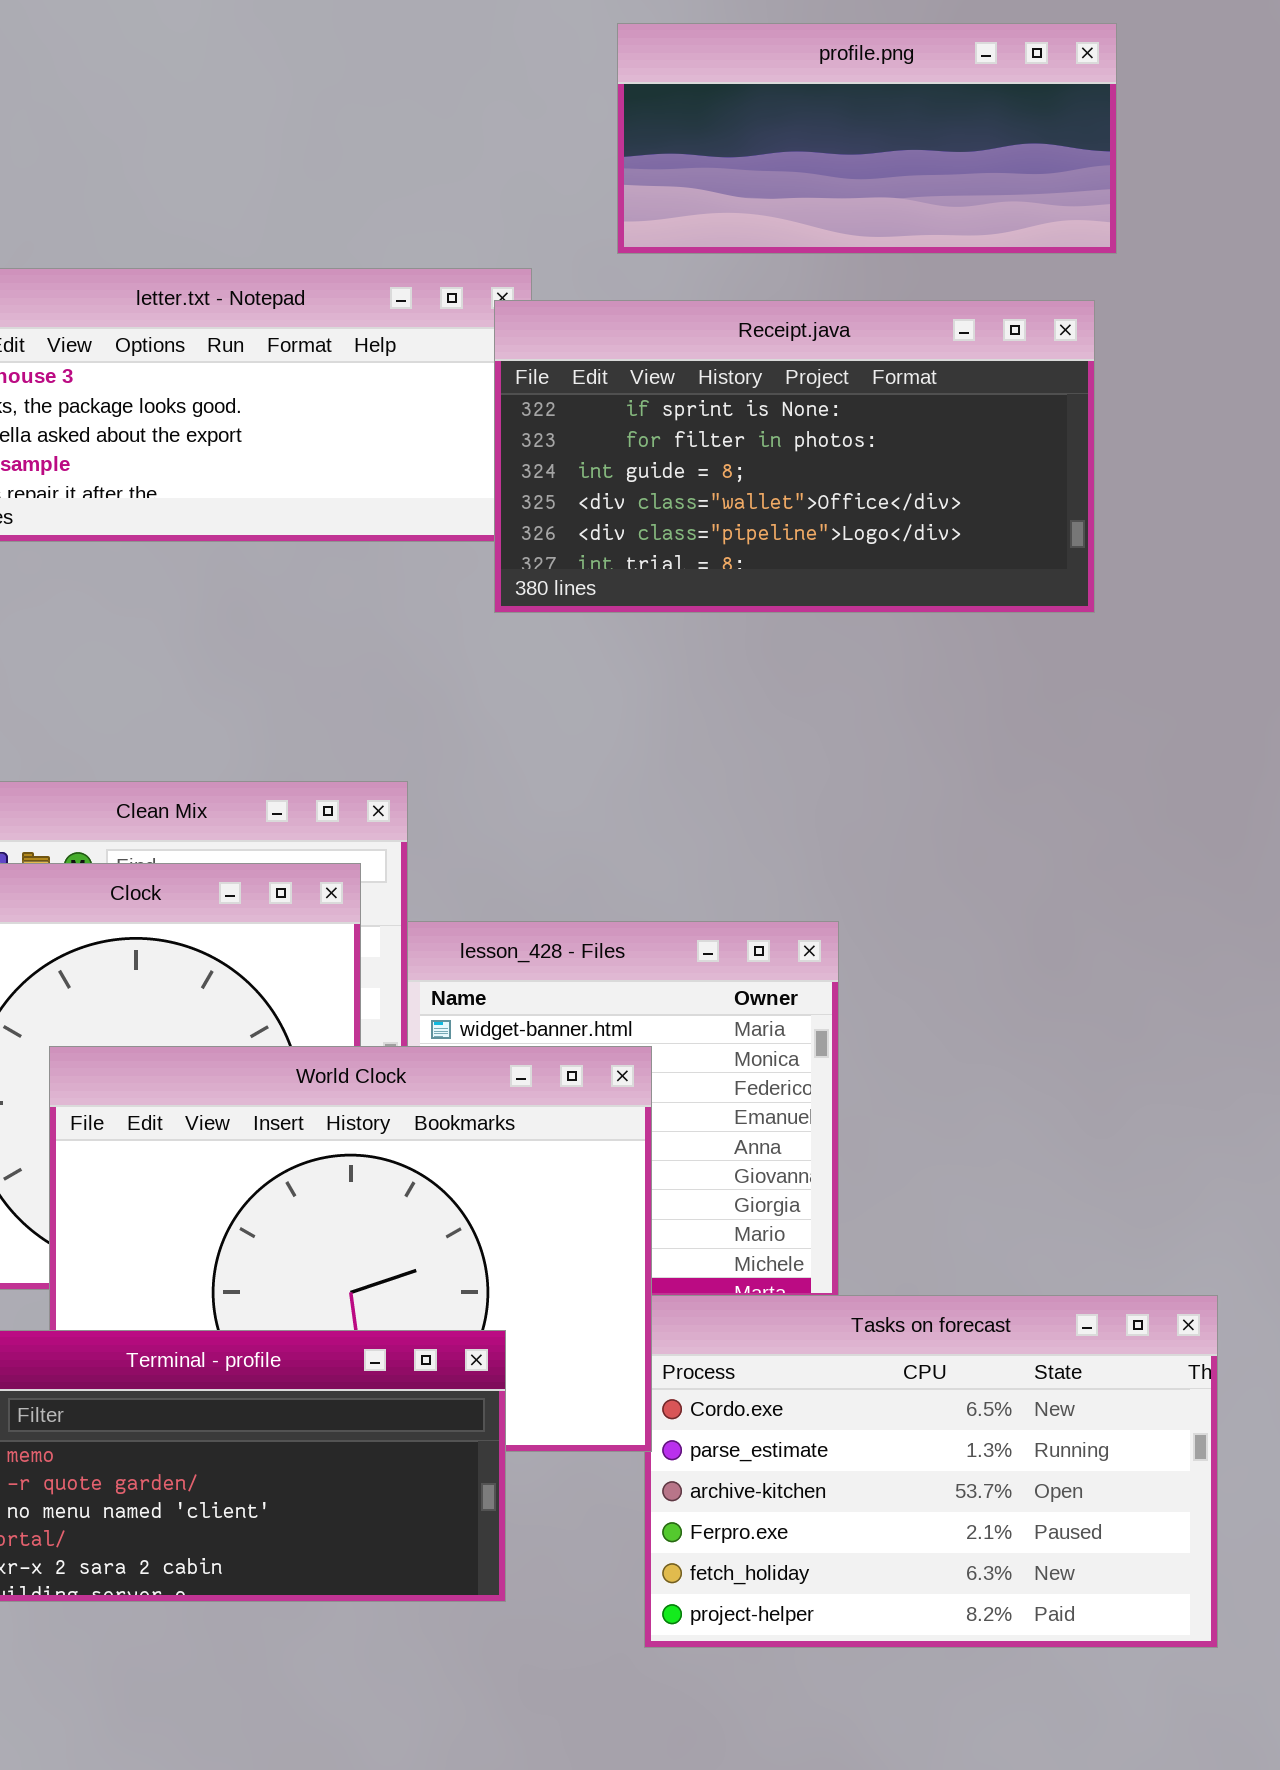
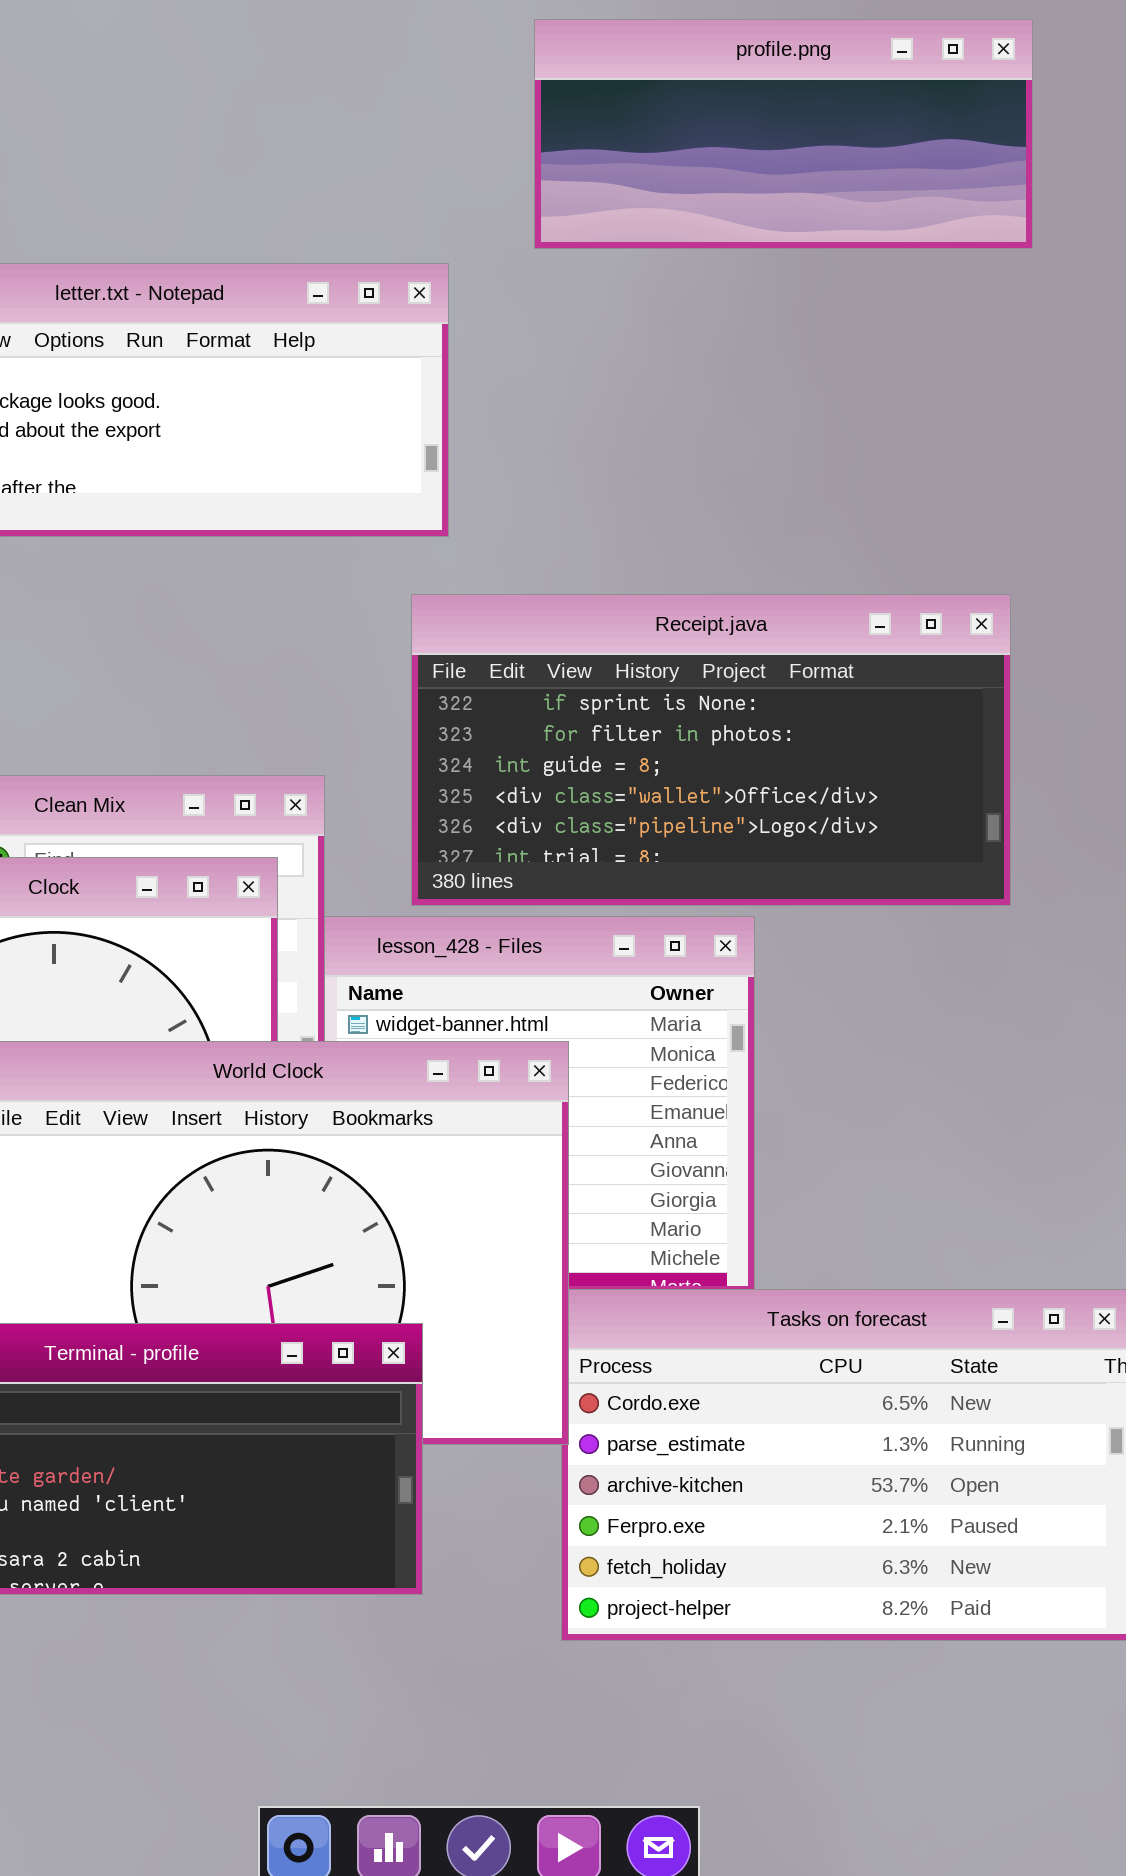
Receipt.java: [494,300,1095,613] -> [411,594,1011,906], moved

